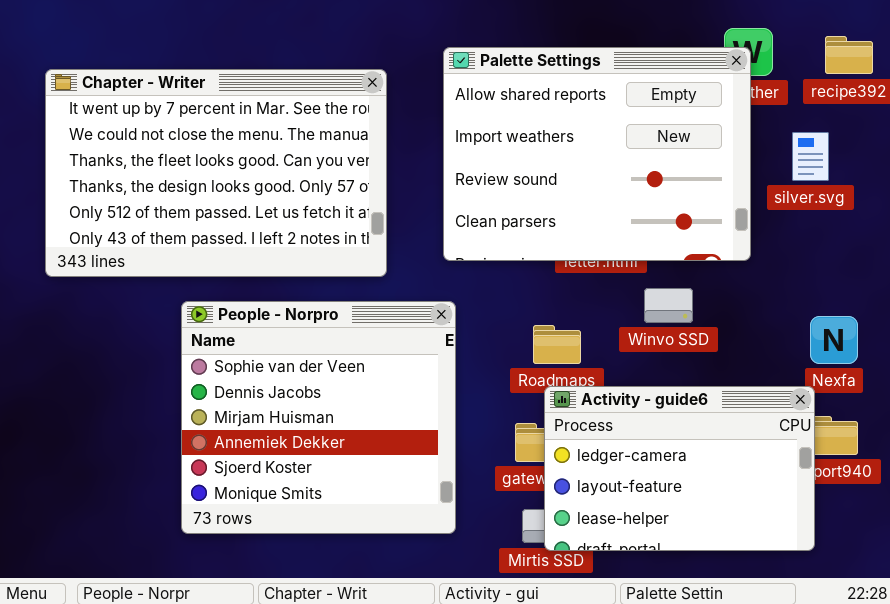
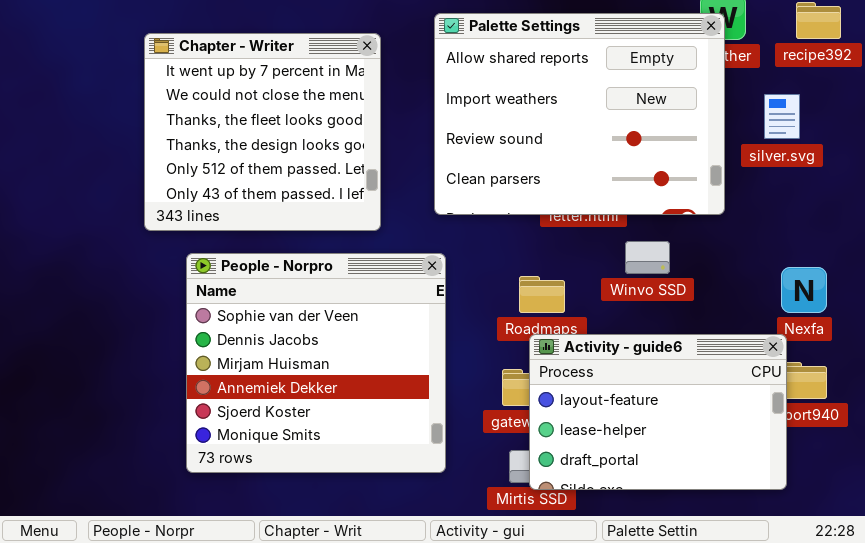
Chapter - Writer: [45,69,387,277] -> [144,33,381,231], resized
Activity - guide6: [544,386,815,551] -> [529,334,787,490], scrolled down 1 row

